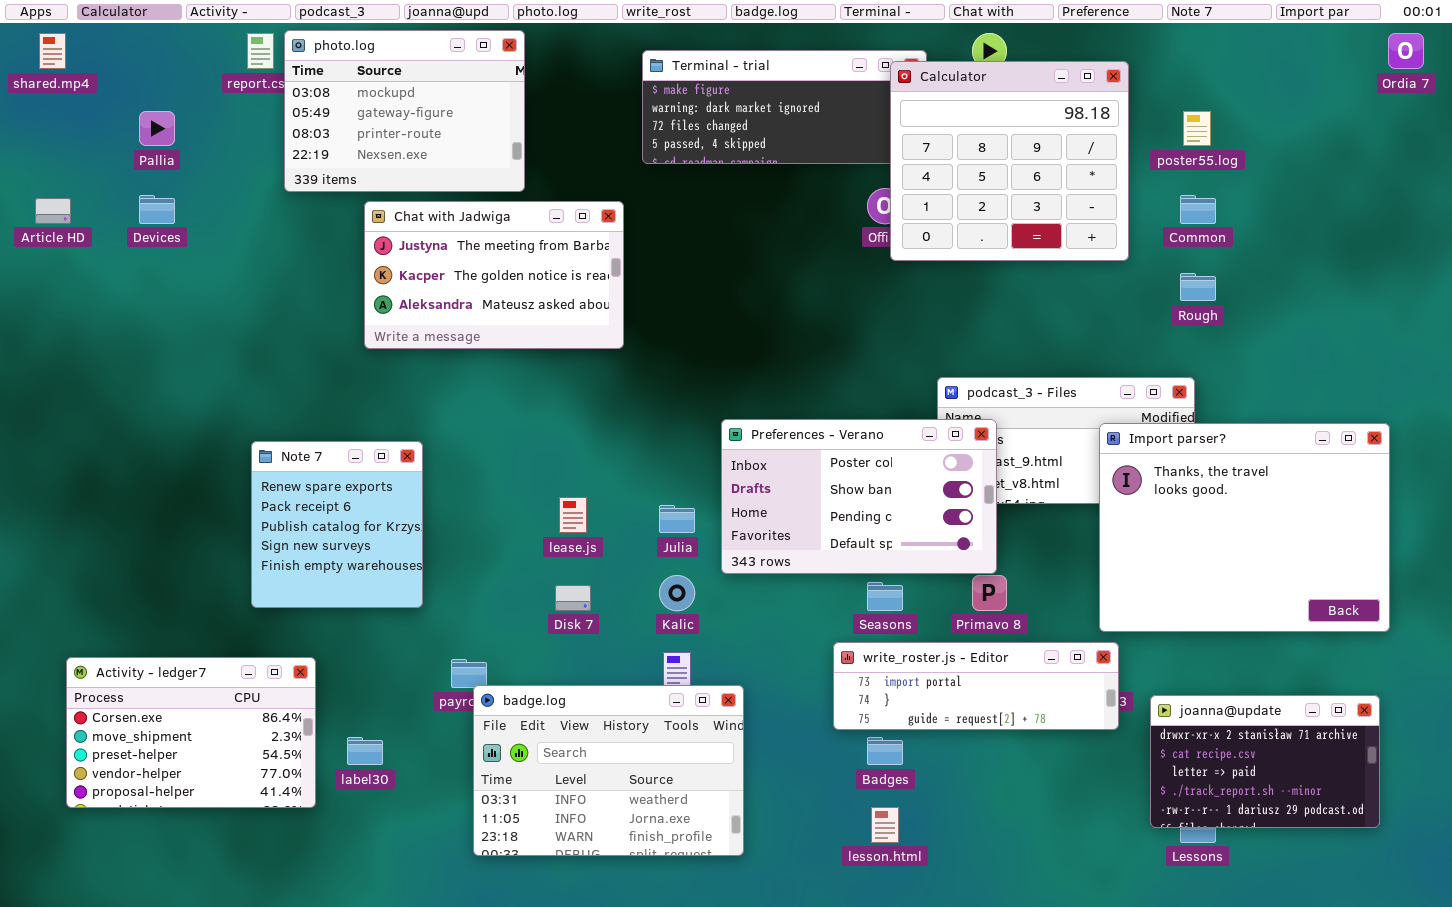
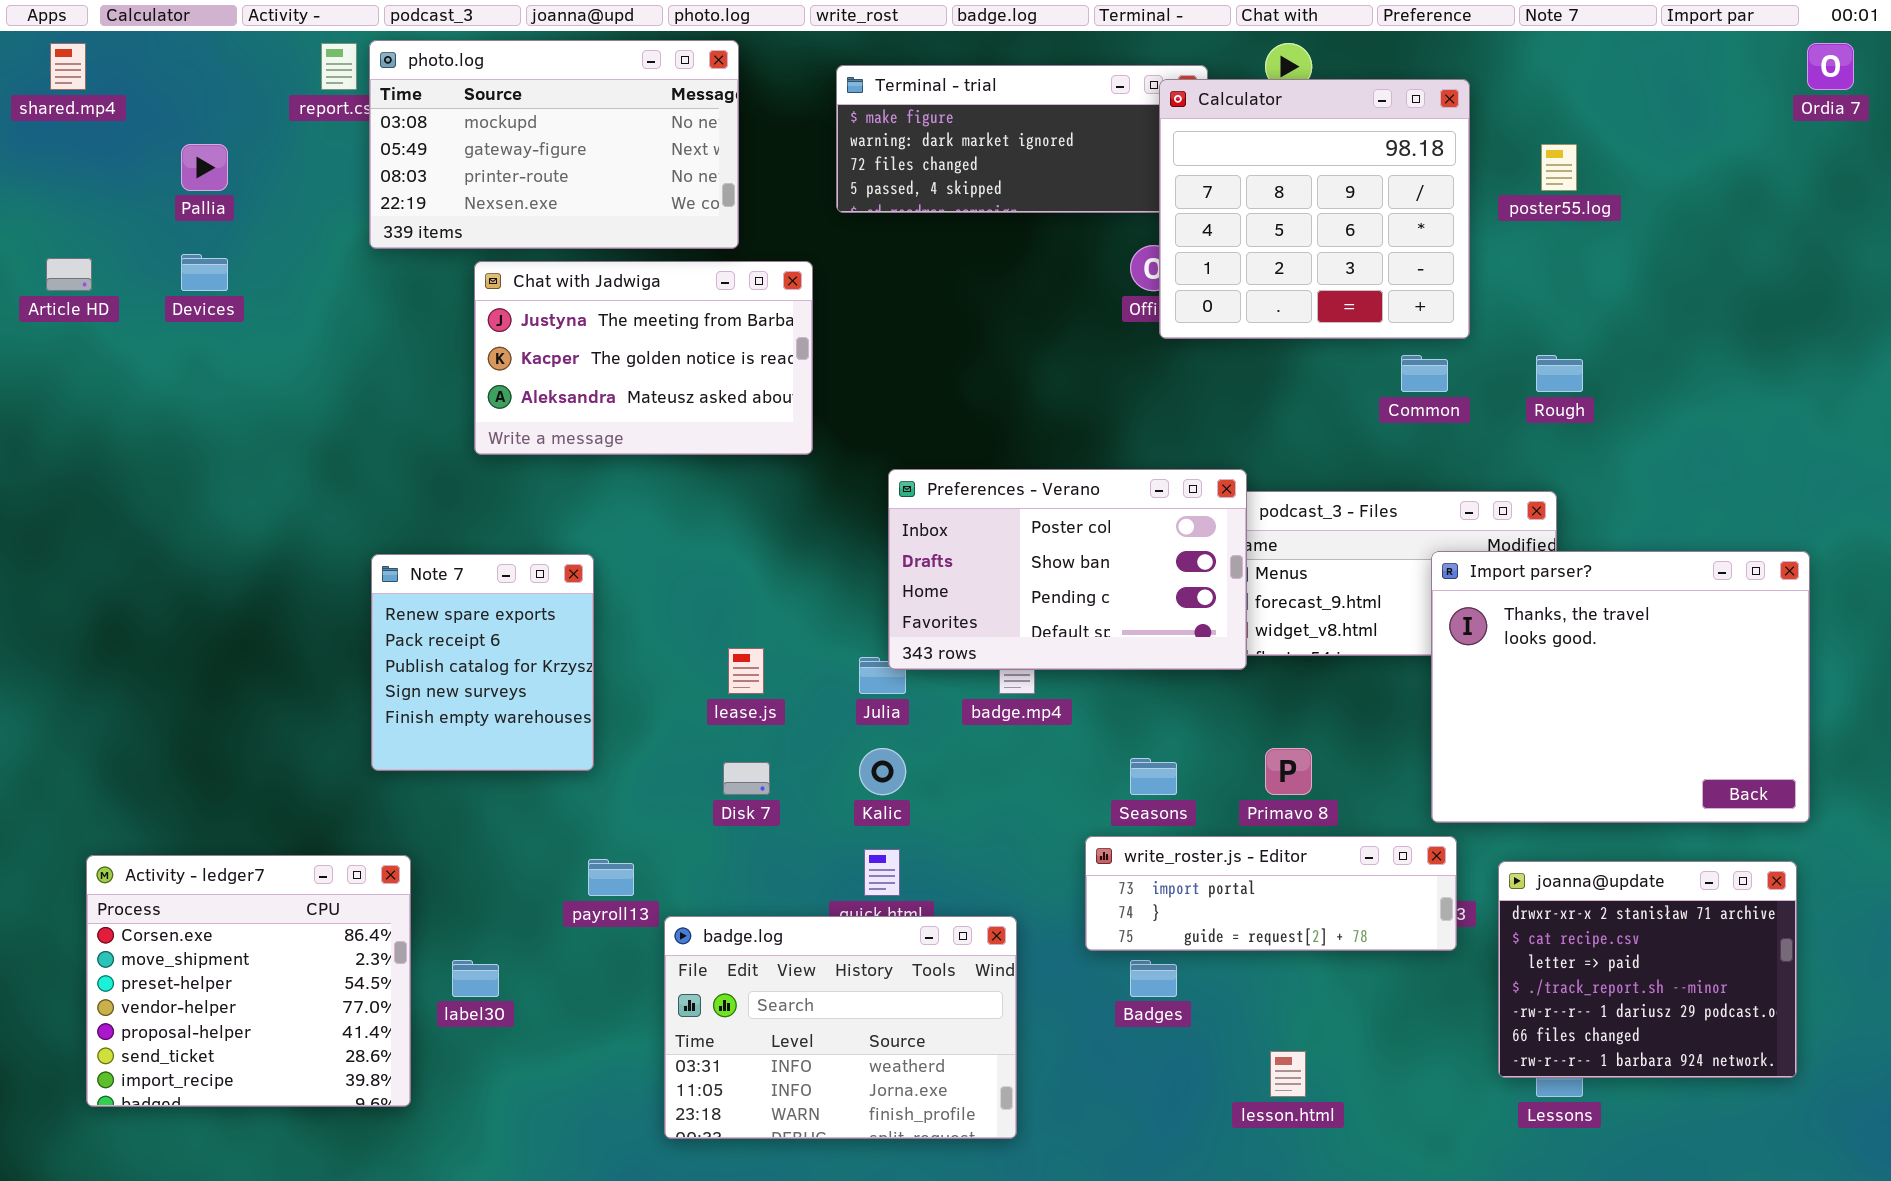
photo.log: [284,30,525,192] -> [369,40,739,249], resized
Common: [1180,195,1216,224] -> [1401,355,1448,392], moved
Preferences - Verano: [721,419,997,574] -> [888,469,1247,670], moved
Note 7: [251,441,423,608] -> [371,554,594,771], moved
Activity - ledger7: [66,657,316,808] -> [86,855,411,1107], resized
badge.log: [473,685,744,856] -> [664,916,1017,1139], moved
joanna@update: [1150,695,1380,828] -> [1498,861,1797,1078], resized
lesson.html: [871,807,899,843] -> [1270,1051,1306,1097], moved

